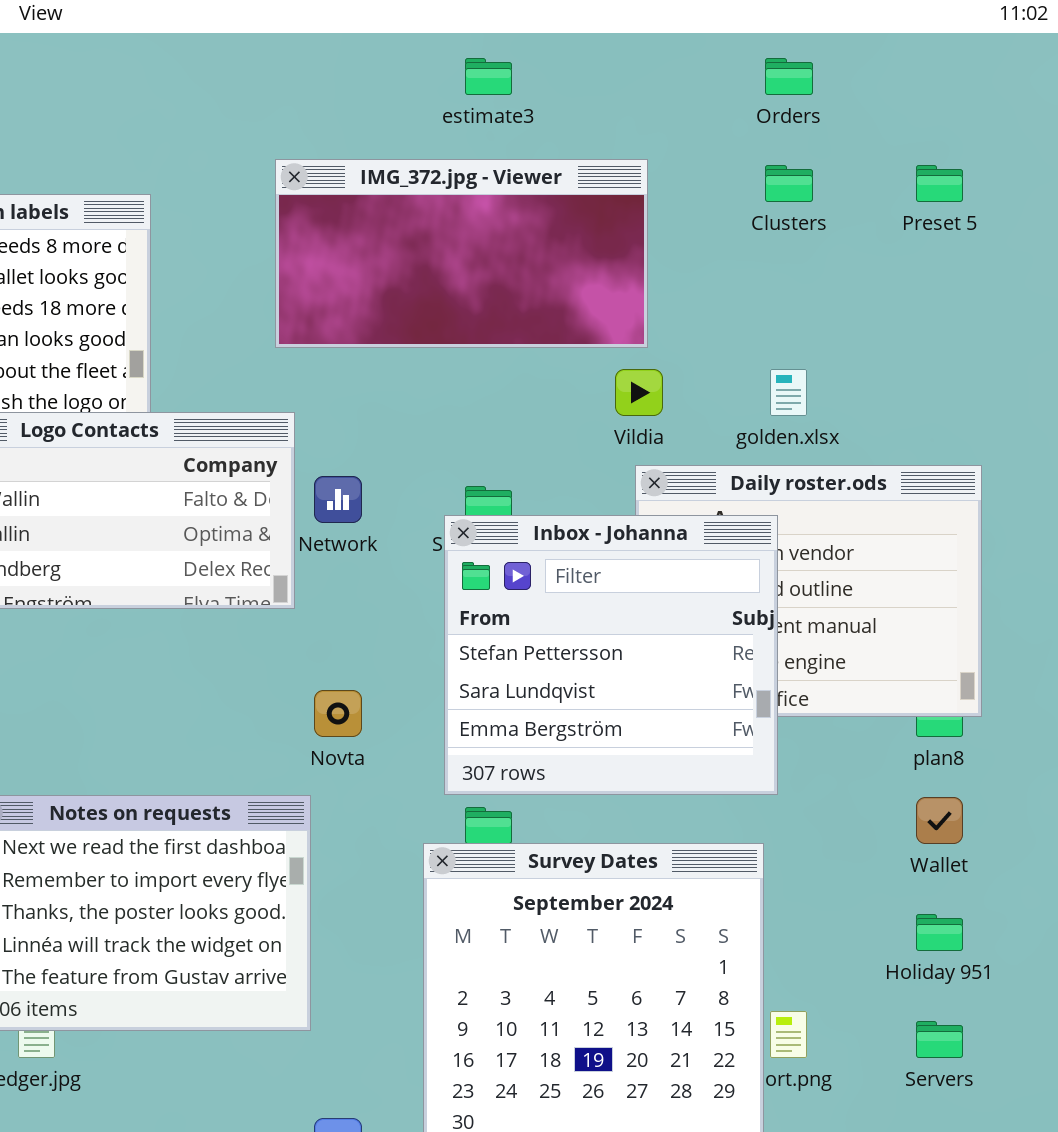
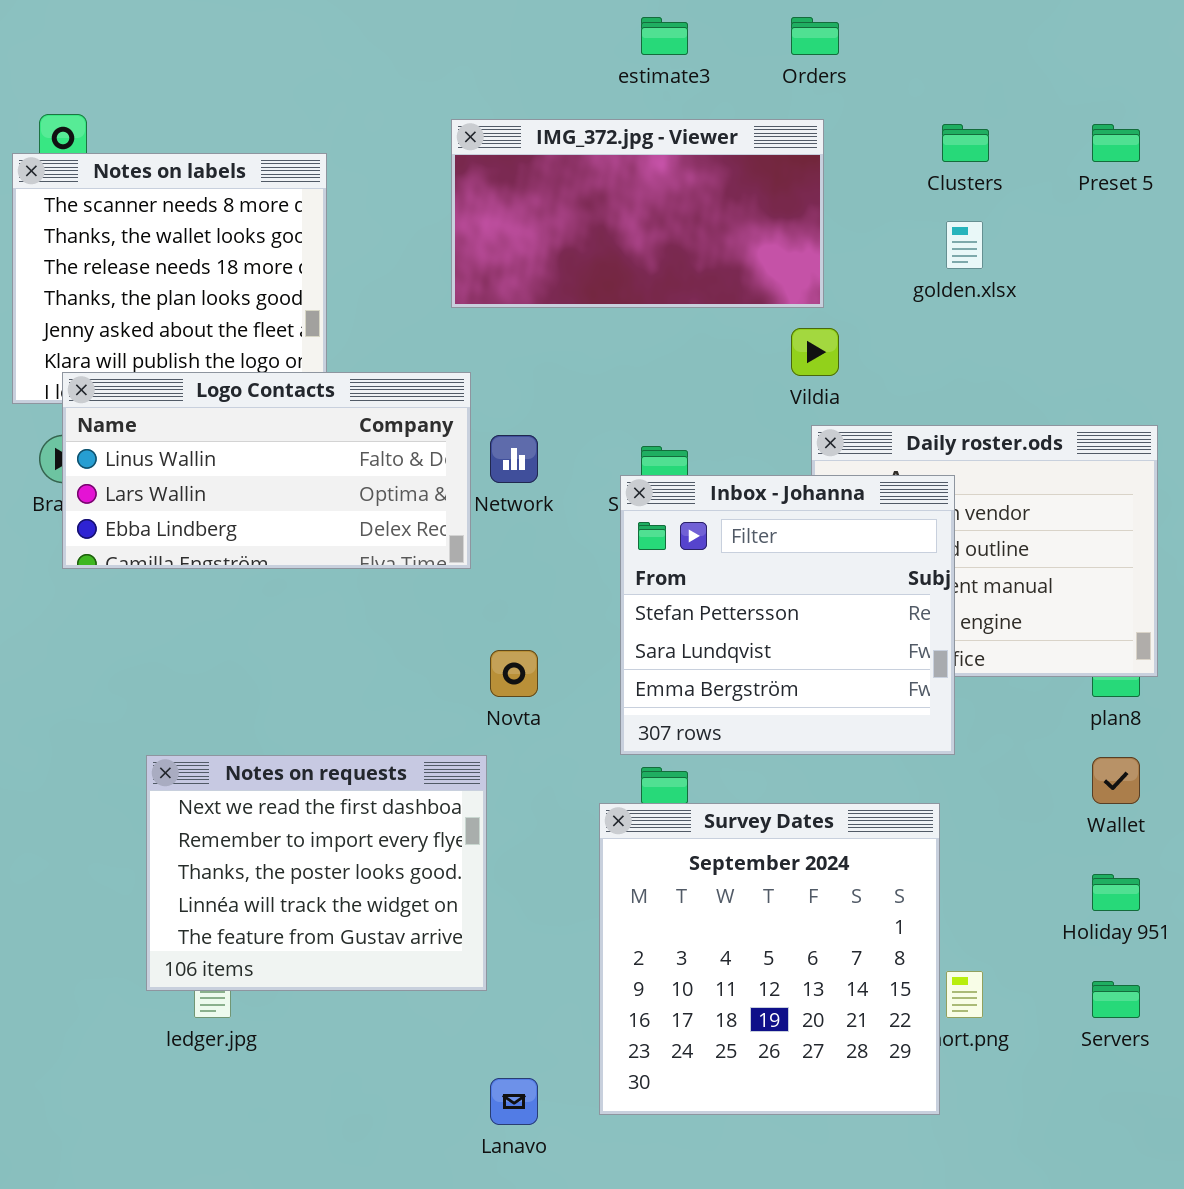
Orders: [765,58,813,95] -> [791,17,839,55], moved
golden.xlsx: [770,369,807,416] -> [946,221,983,269], moved

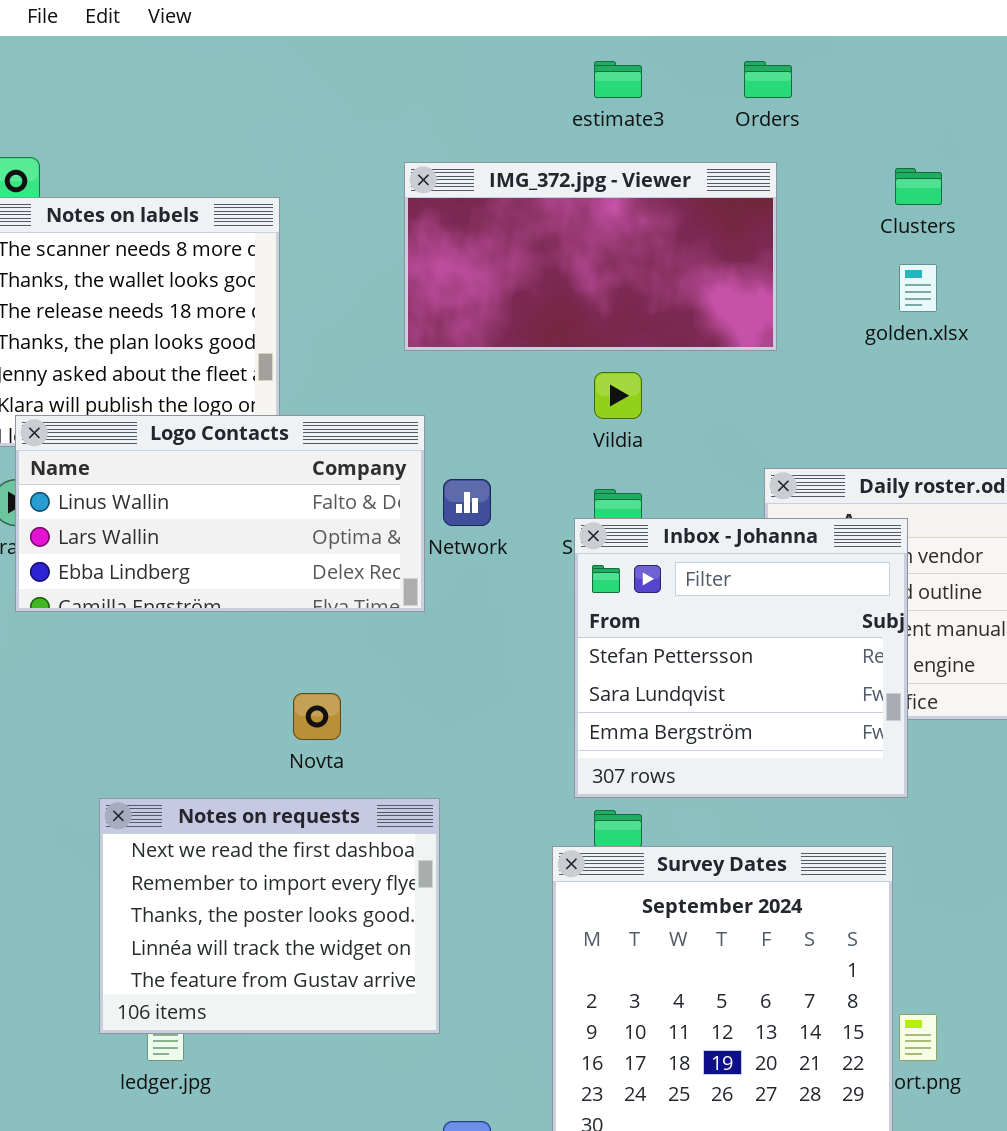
Vildia: [791,328,839,376] -> [594,372,642,419], moved
Novta: [490,650,538,697] -> [293,693,341,740], moved

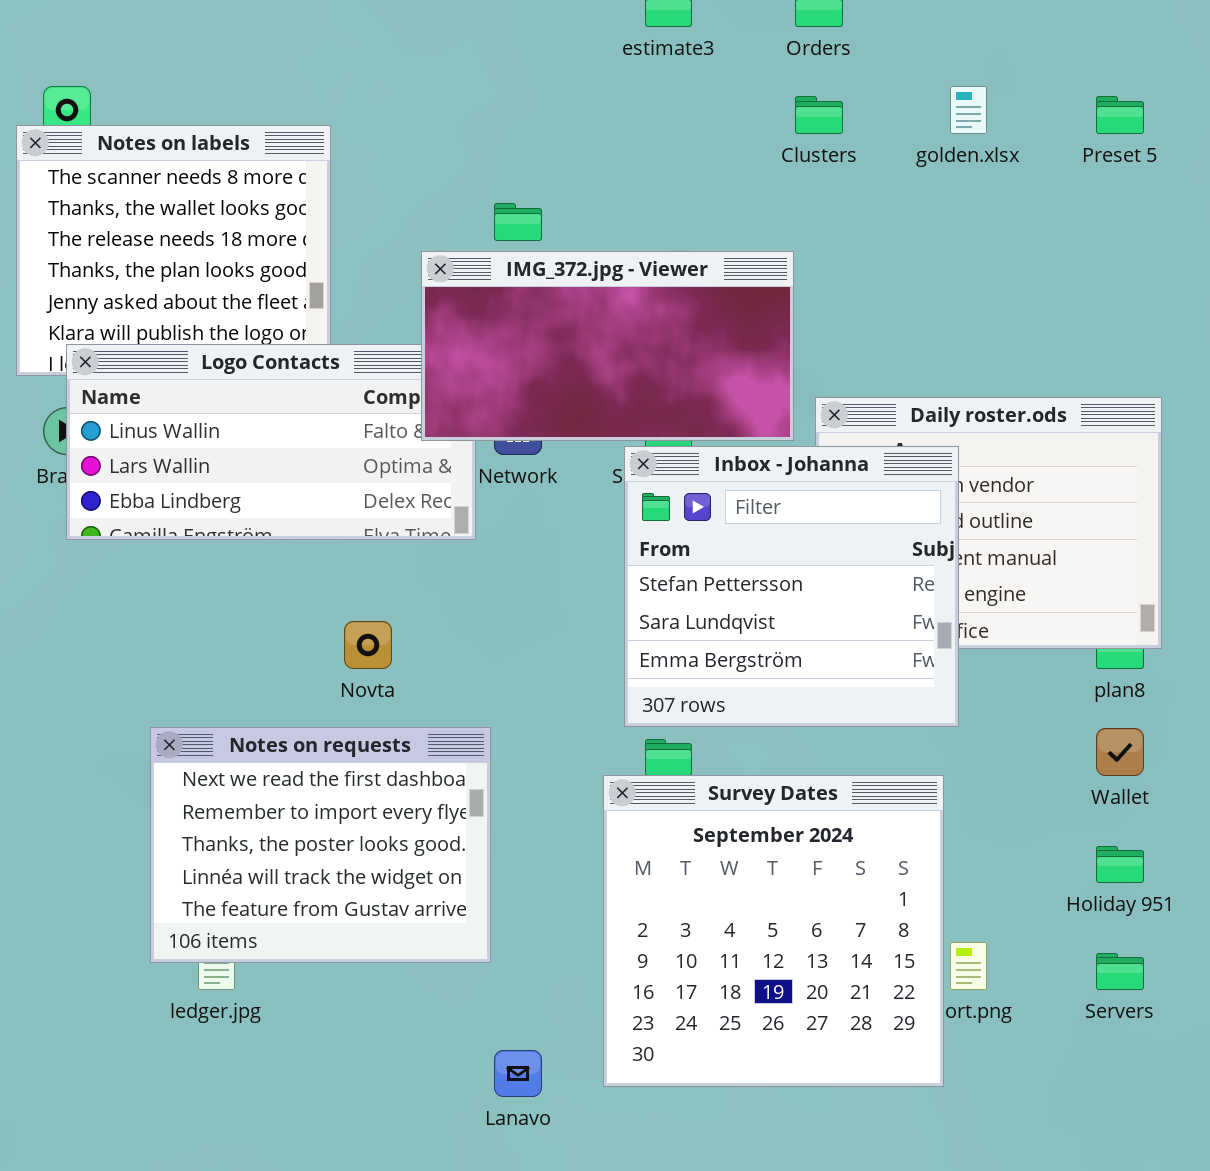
IMG_372.jpg - Viewer: [404,162,777,351] -> [421,251,794,441], moved
Clusters: [895,168,942,205] -> [795,96,843,134], moved
golden.xlsx: [899,264,937,312] -> [950,86,987,134], moved

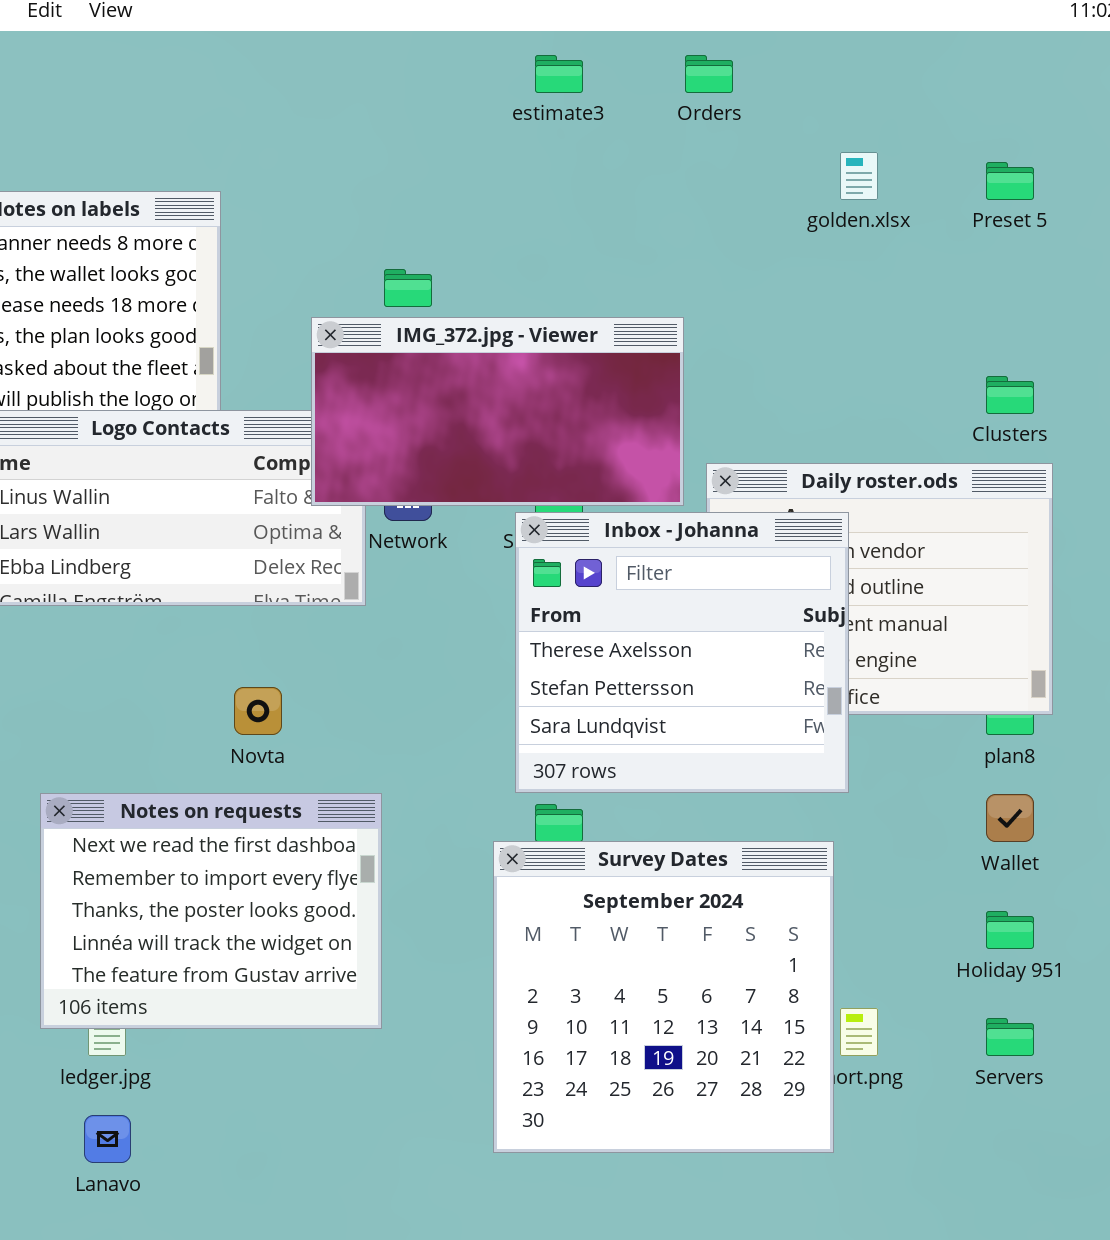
Clusters: [795,96,843,134] -> [986,376,1034,414], moved
Inbox - Johanna: [624,446,959,727] -> [515,512,849,793], scrolled up 1 row
Lanavo: [494,1050,542,1097] -> [84,1115,131,1163], moved

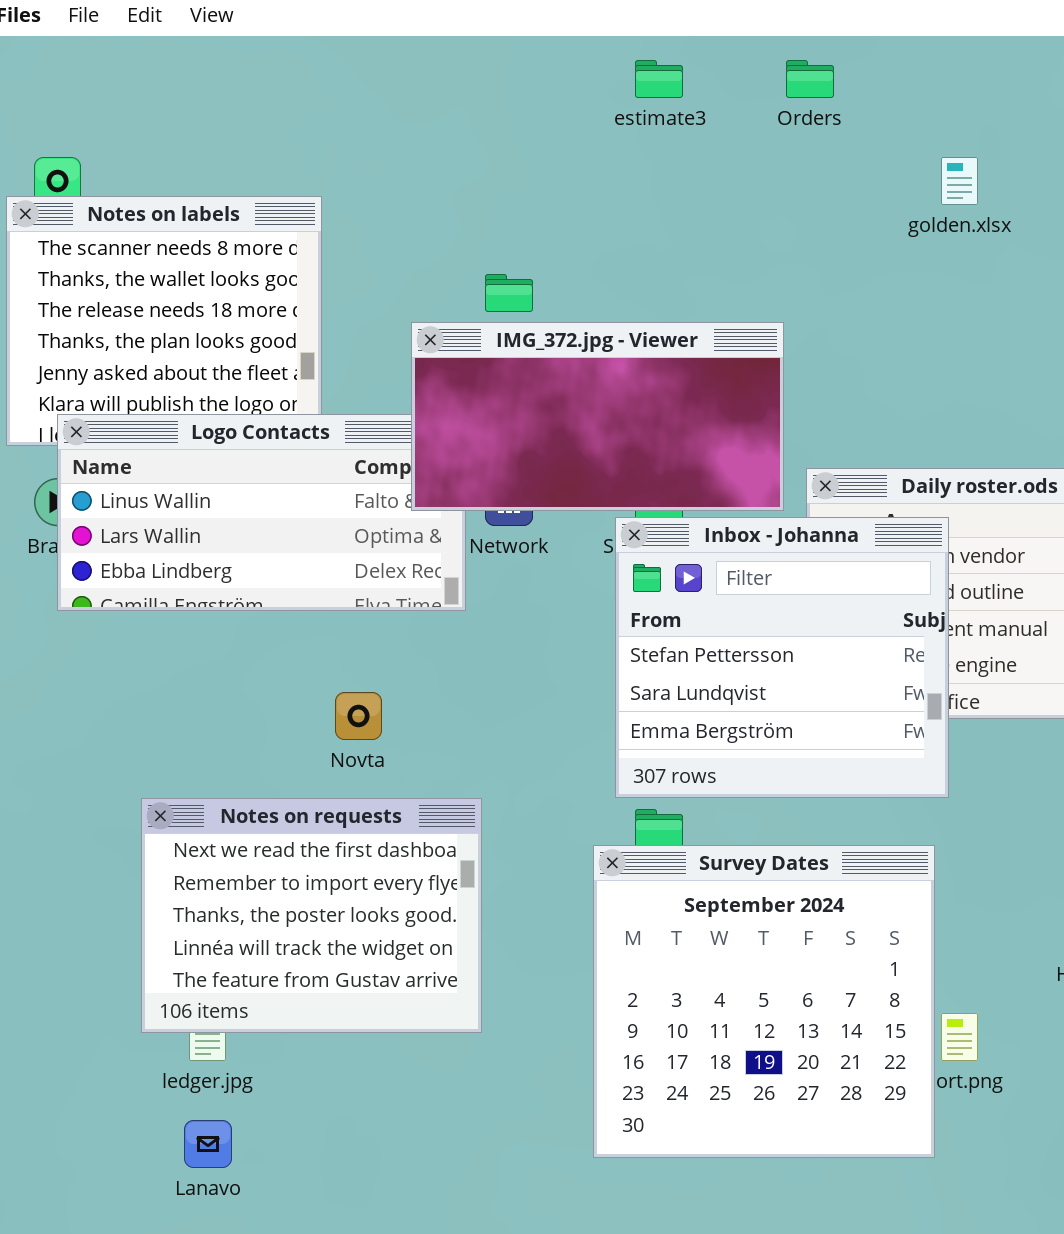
Inbox - Johanna: [515,512,849,793] -> [615,517,949,798], scrolled down 1 row

